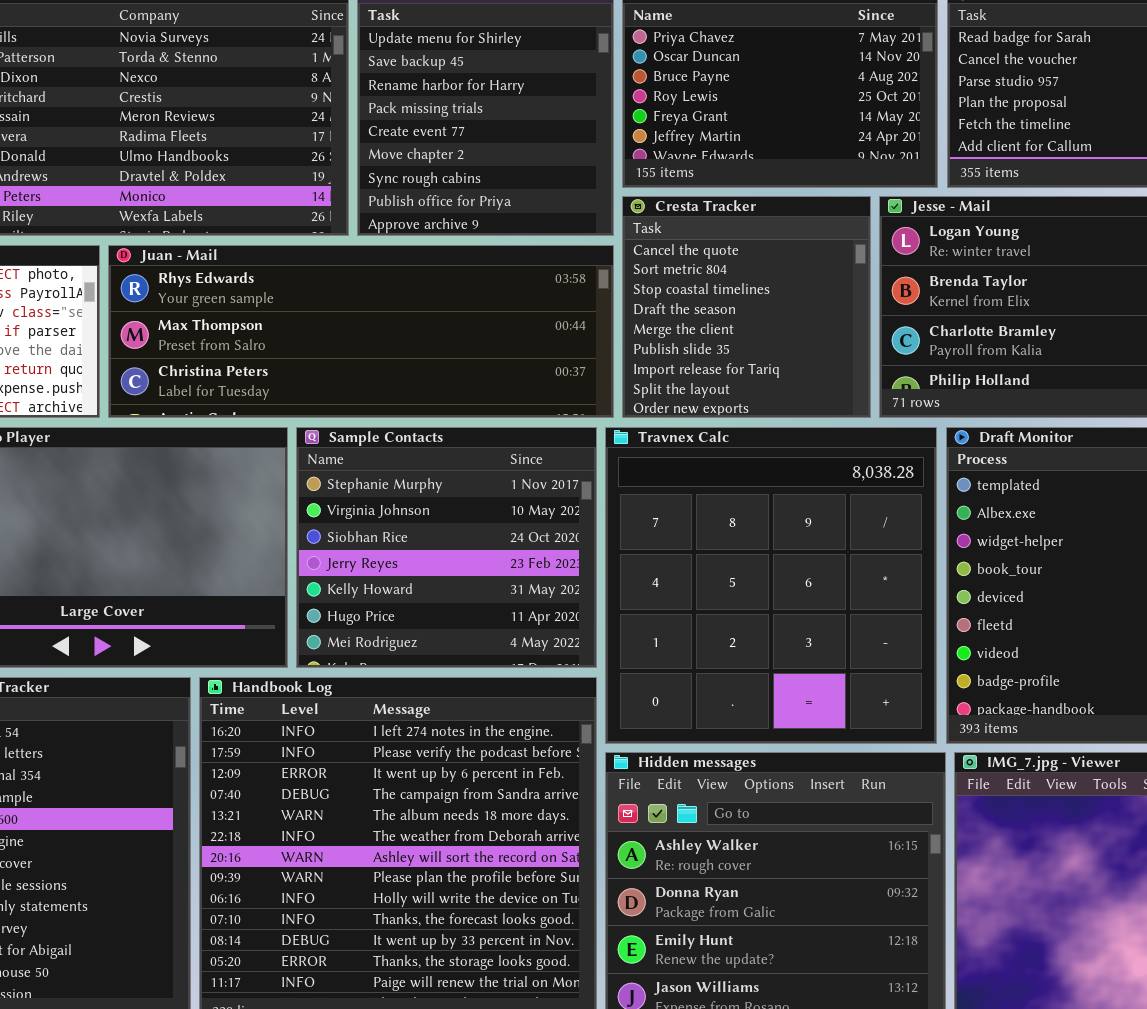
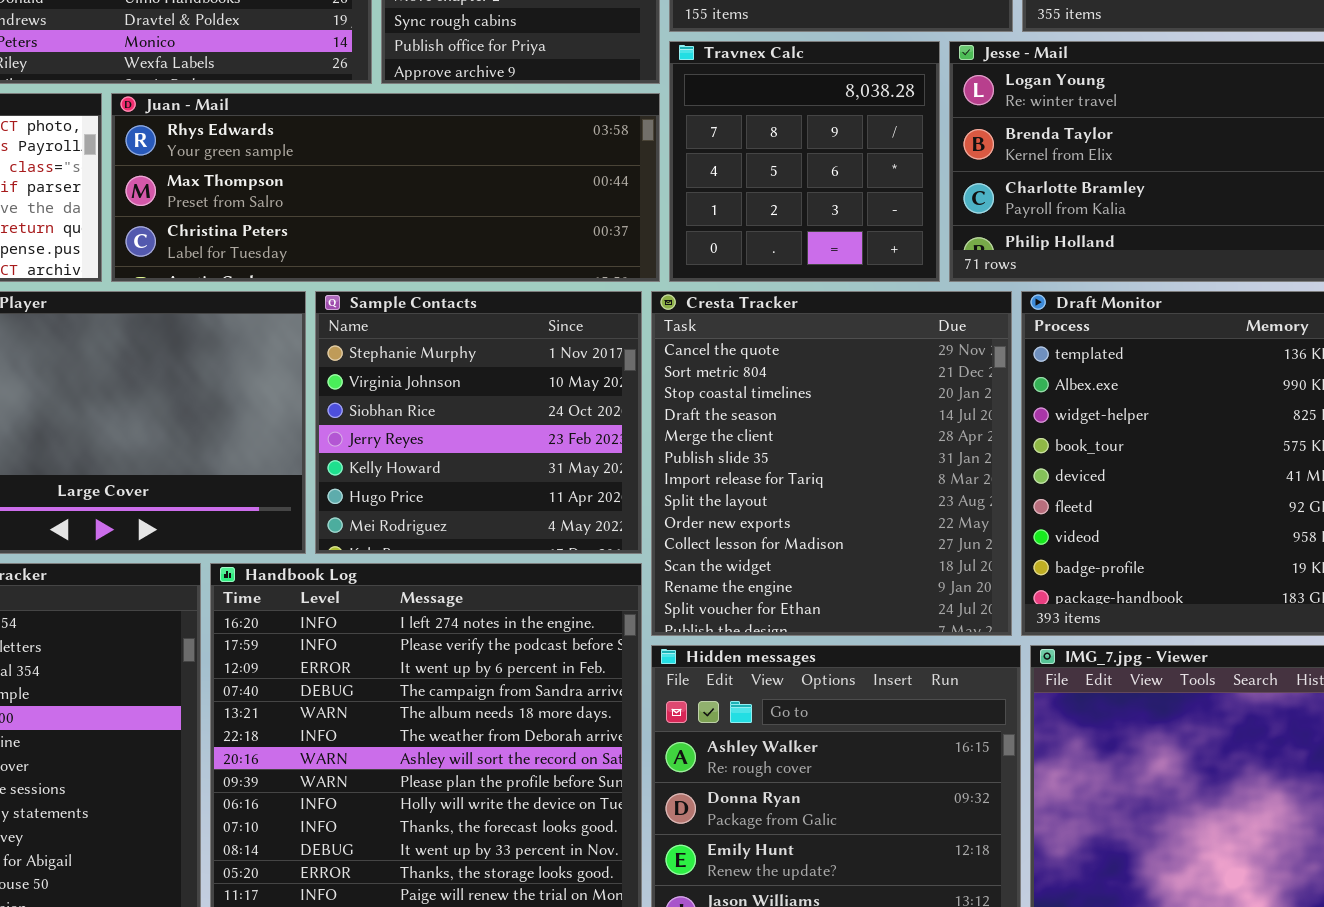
Cresta Tracker: [622,196,871,418] -> [651,291,1012,636], moved, resized
Travnex Calc: [605,427,937,744] -> [669,41,940,282], moved, resized

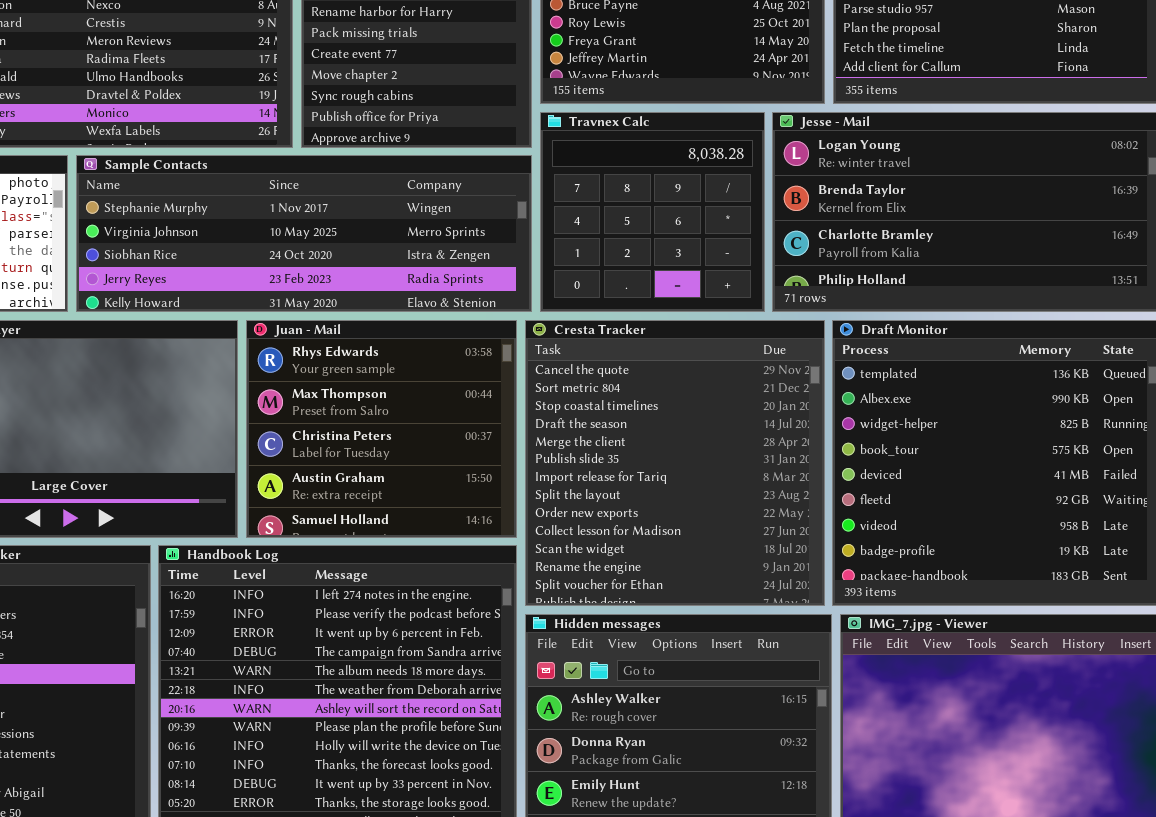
Juan - Mail: [111,93,660,282] -> [246,320,517,538], moved, resized
Sample Contacts: [315,291,642,554] -> [76,155,532,312], moved, resized

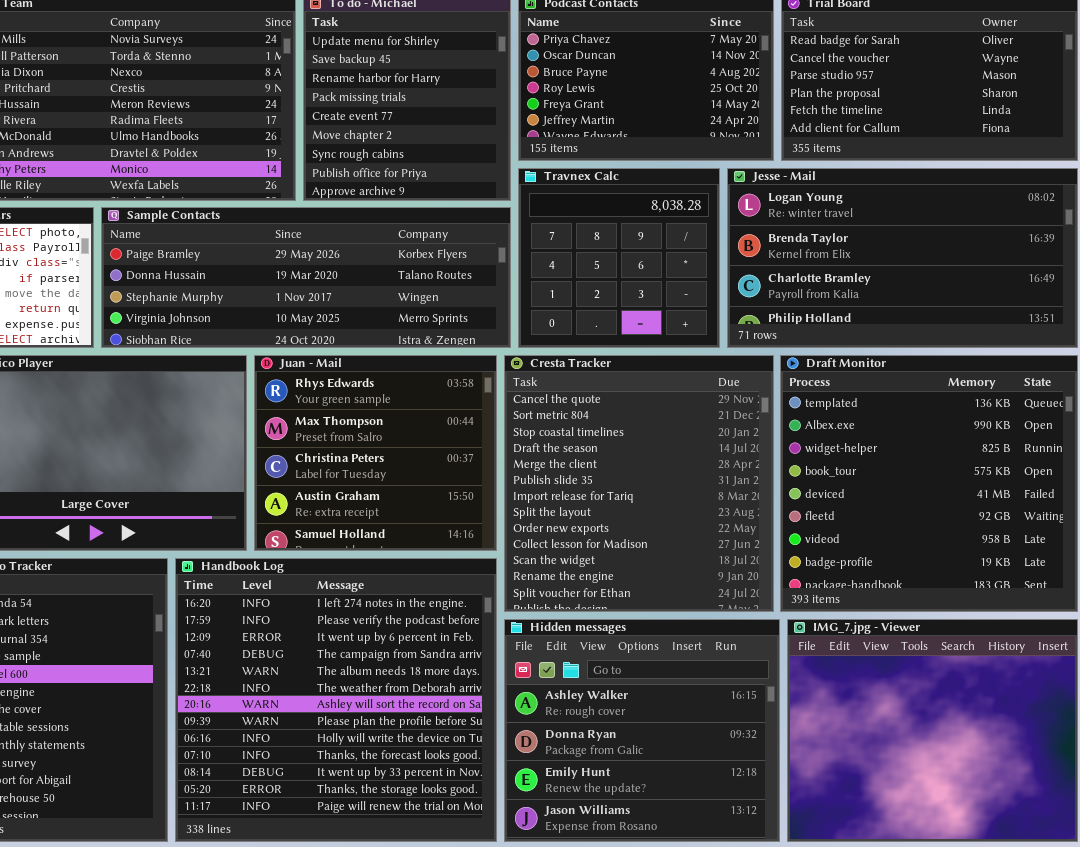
Sample Contacts: [76,155,532,312] -> [101,207,511,348], scrolled up 2 rows

